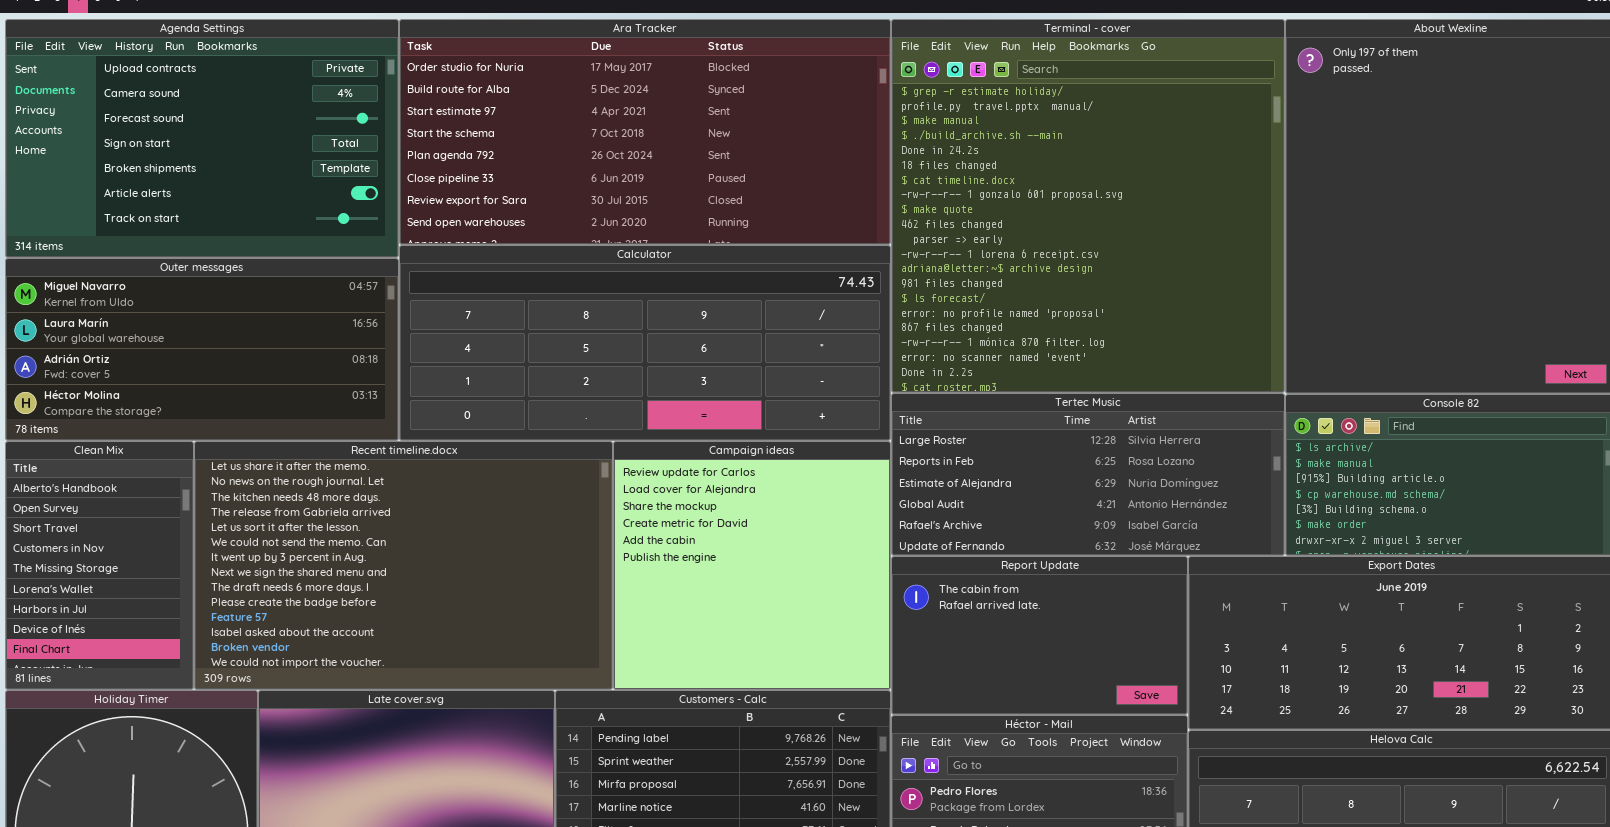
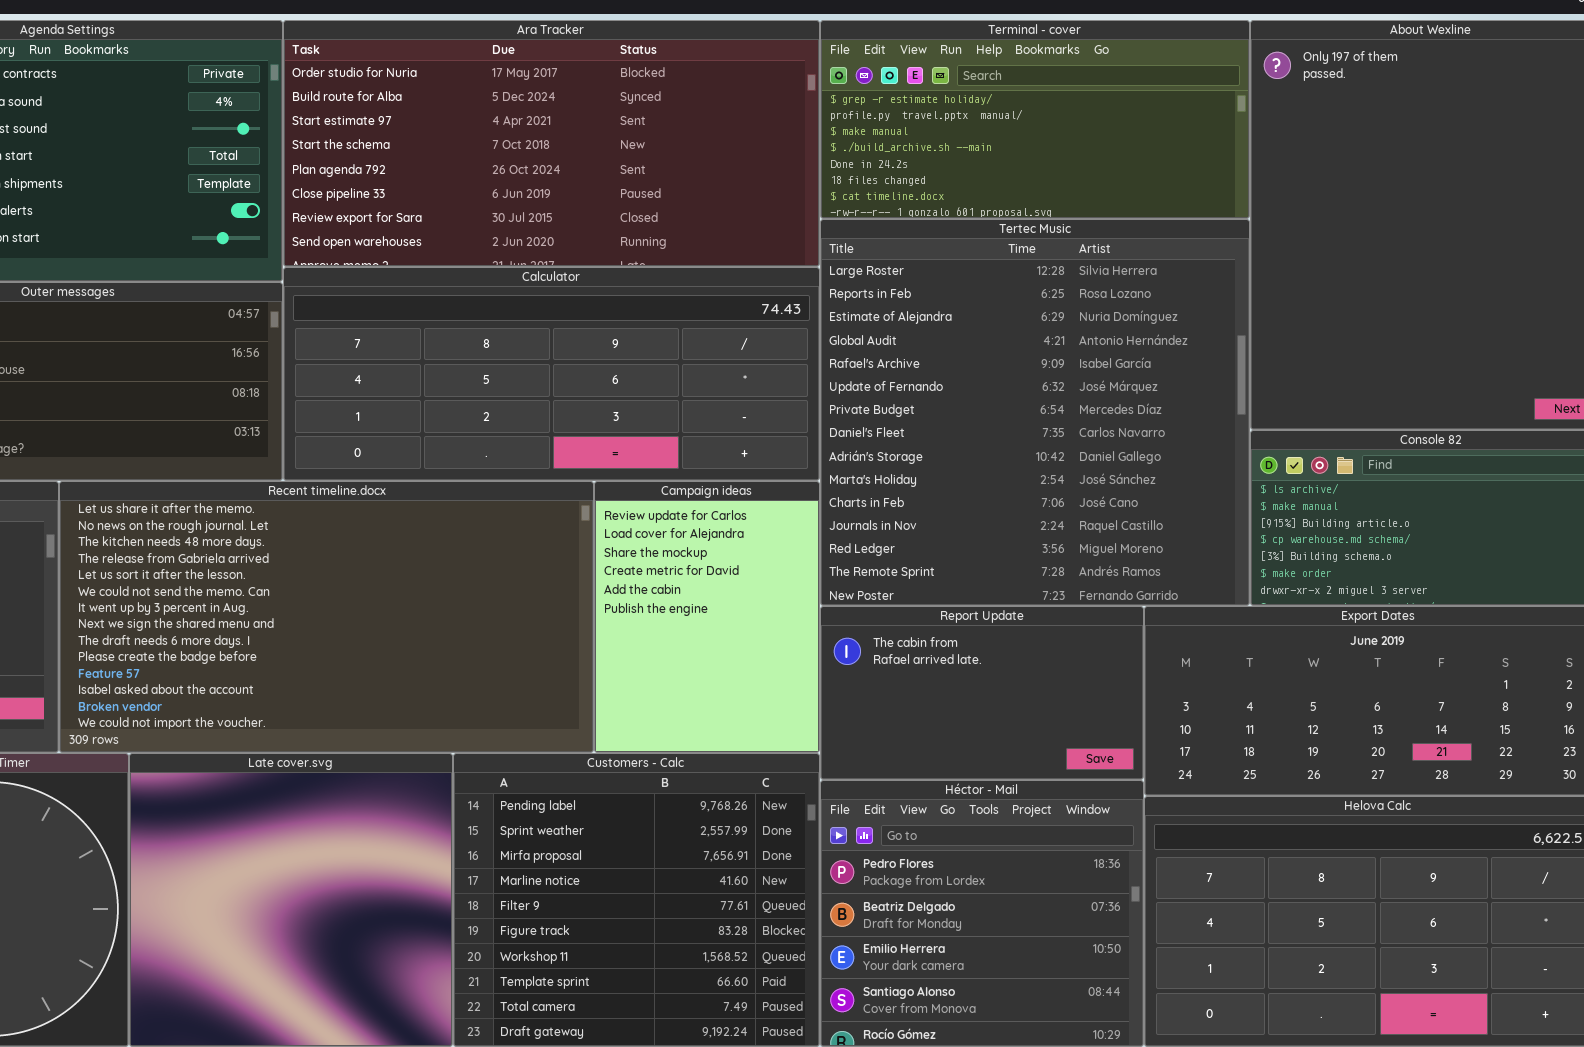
Terminal - cover: [891,19,1285,393] -> [820,20,1250,219], resized
Tertec Music: [891,393,1285,556] -> [820,219,1250,606], resized
Recent timeline.docx: [194,441,613,690] -> [59,481,594,753], resized
Campaign ideas: [613,441,891,690] -> [594,481,820,753], resized

